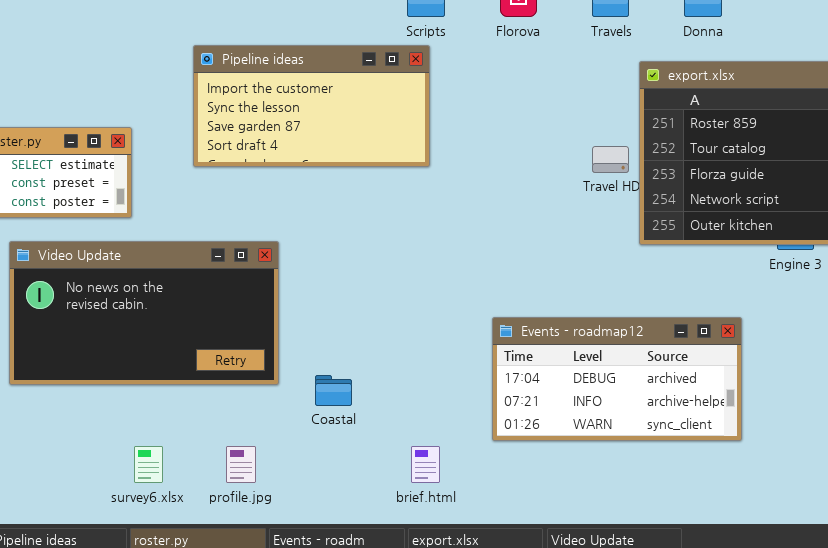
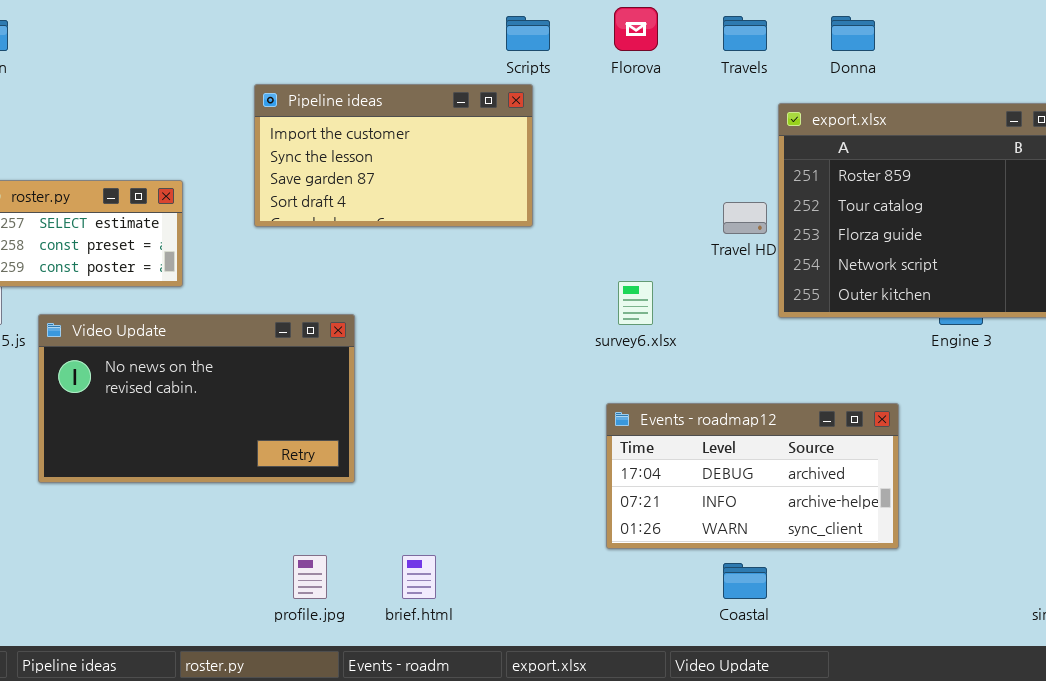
Coastal: [315,375,352,406] -> [723,563,767,599], moved
survey6.xlsx: [134,446,163,483] -> [618,281,653,325], moved
brief.html: [411,446,440,483] -> [402,555,436,599], moved

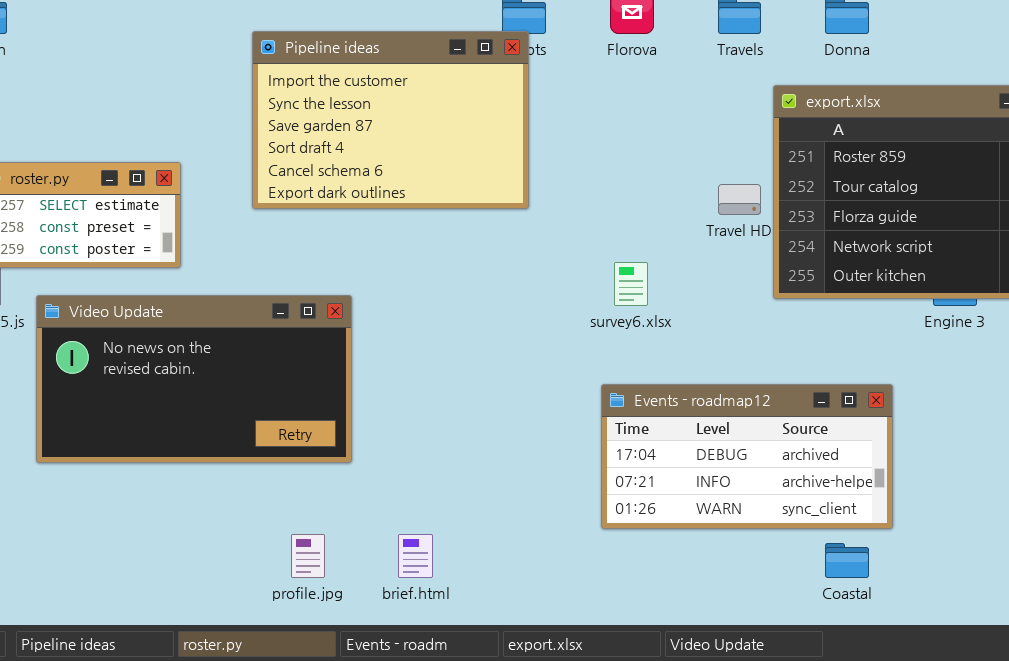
Pipeline ideas: [254,84,533,227] -> [252,31,529,209], resized
Coastal: [723,563,767,599] -> [825,543,869,578], moved

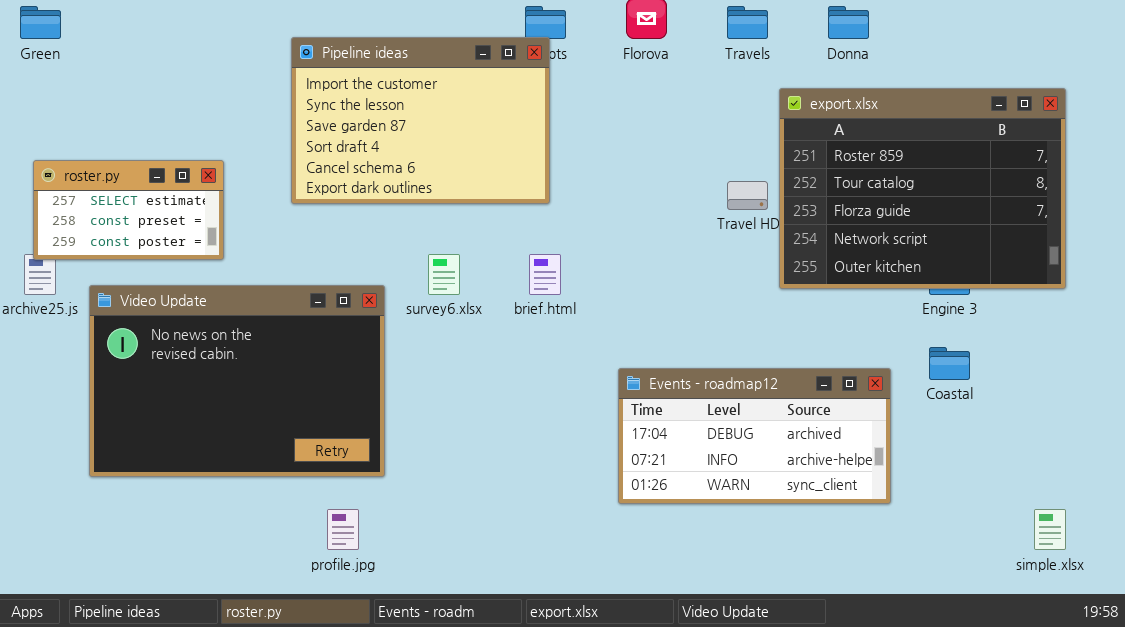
survey6.xlsx: [614,262,648,306] -> [428,254,460,295], moved
Video Update: [36,295,352,463] -> [89,285,385,477], resized
brief.html: [398,534,433,578] -> [529,254,561,295], moved
Coastal: [825,543,869,578] -> [929,347,970,380], moved

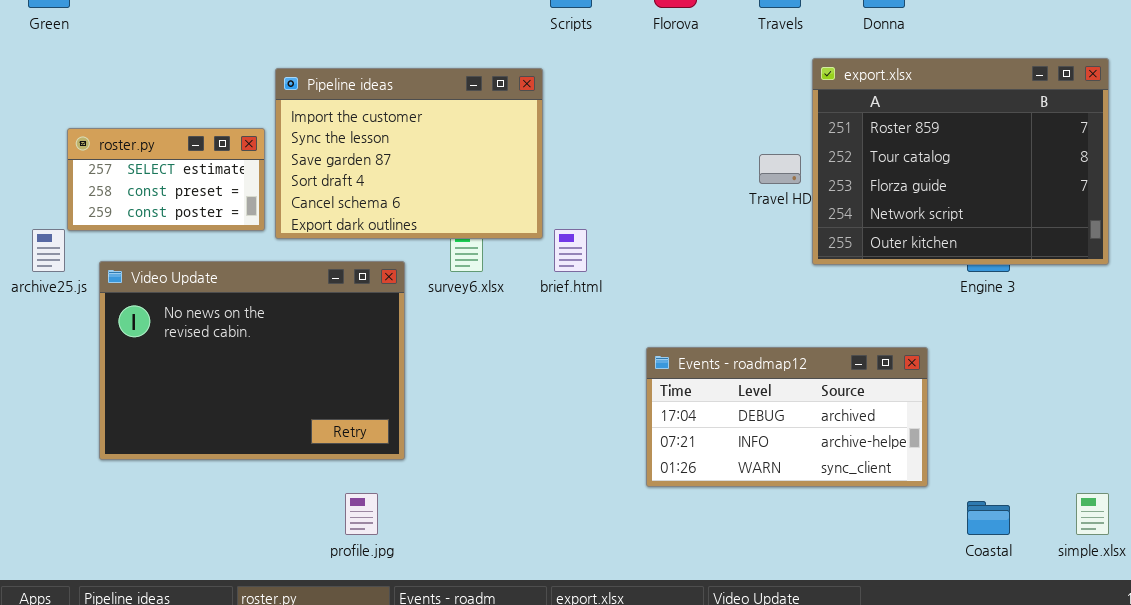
Pipeline ideas: [291,37,550,204] -> [275,68,543,239], moved
roster.py: [33,160,224,260] -> [67,128,265,231], moved
Coastal: [929,347,970,380] -> [967,501,1010,535], moved

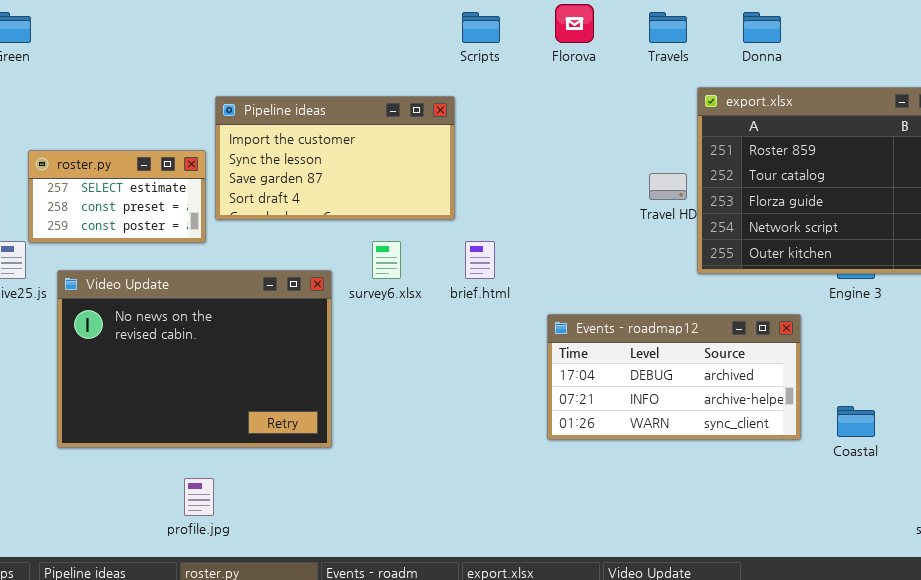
Pipeline ideas: [275,68,543,239] -> [215,96,455,220], resized
Events - roadmap12: [646,347,928,487] -> [547,314,801,440], moved
profile.jpg: [345,493,378,535] -> [184,478,214,516], moved
Coastal: [967,501,1010,535] -> [837,406,875,437], moved

